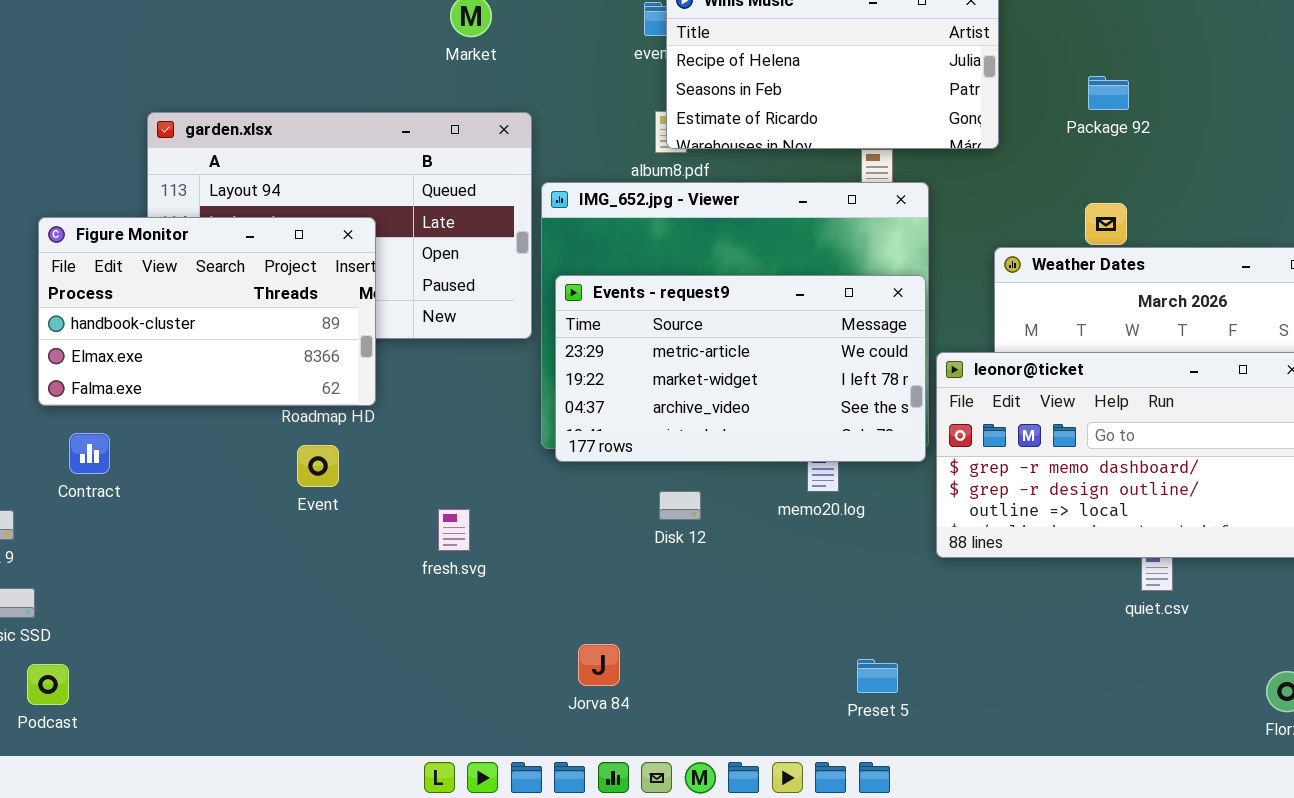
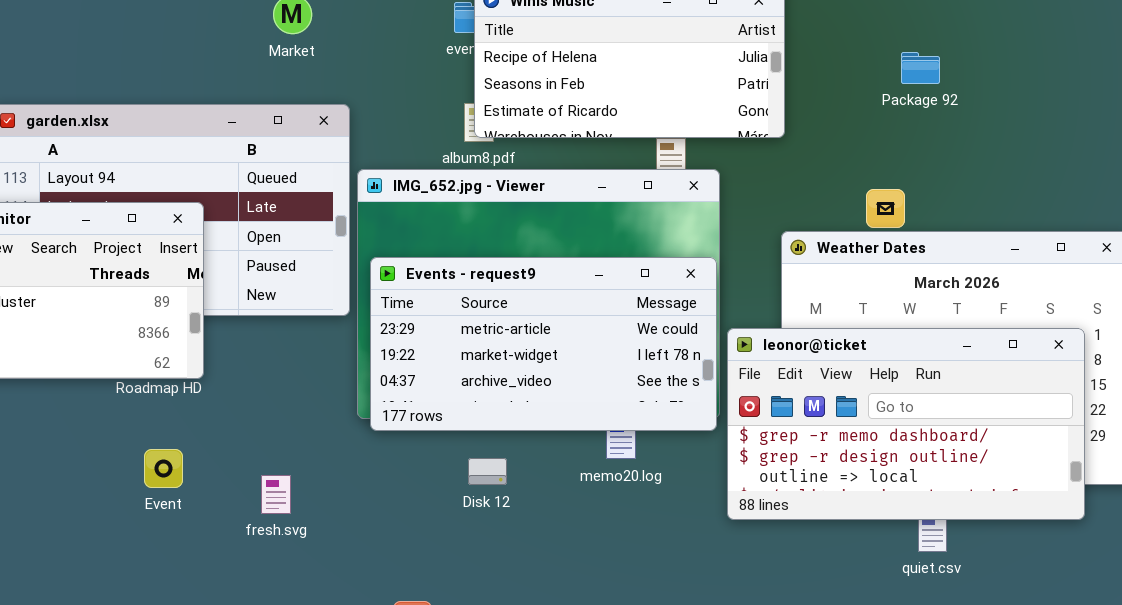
Package 92: [1088,76,1129,110] -> [901,52,940,84], moved
Event: [297,445,339,487] -> [144,449,183,488], moved

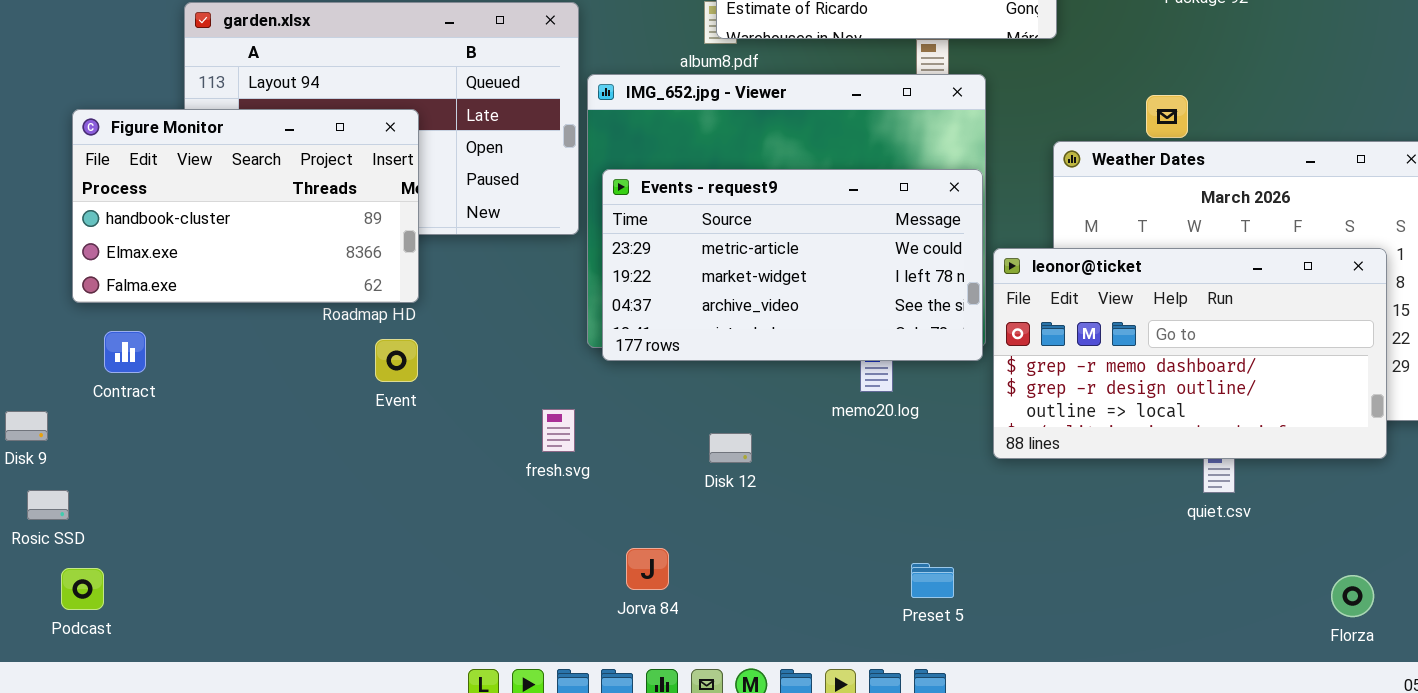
Event: [144,449,183,488] -> [375,339,418,382], moved
Disk 12: [468,458,507,485] -> [709,433,752,463], moved
fresh.svg: [261,475,291,514] -> [542,409,575,452], moved

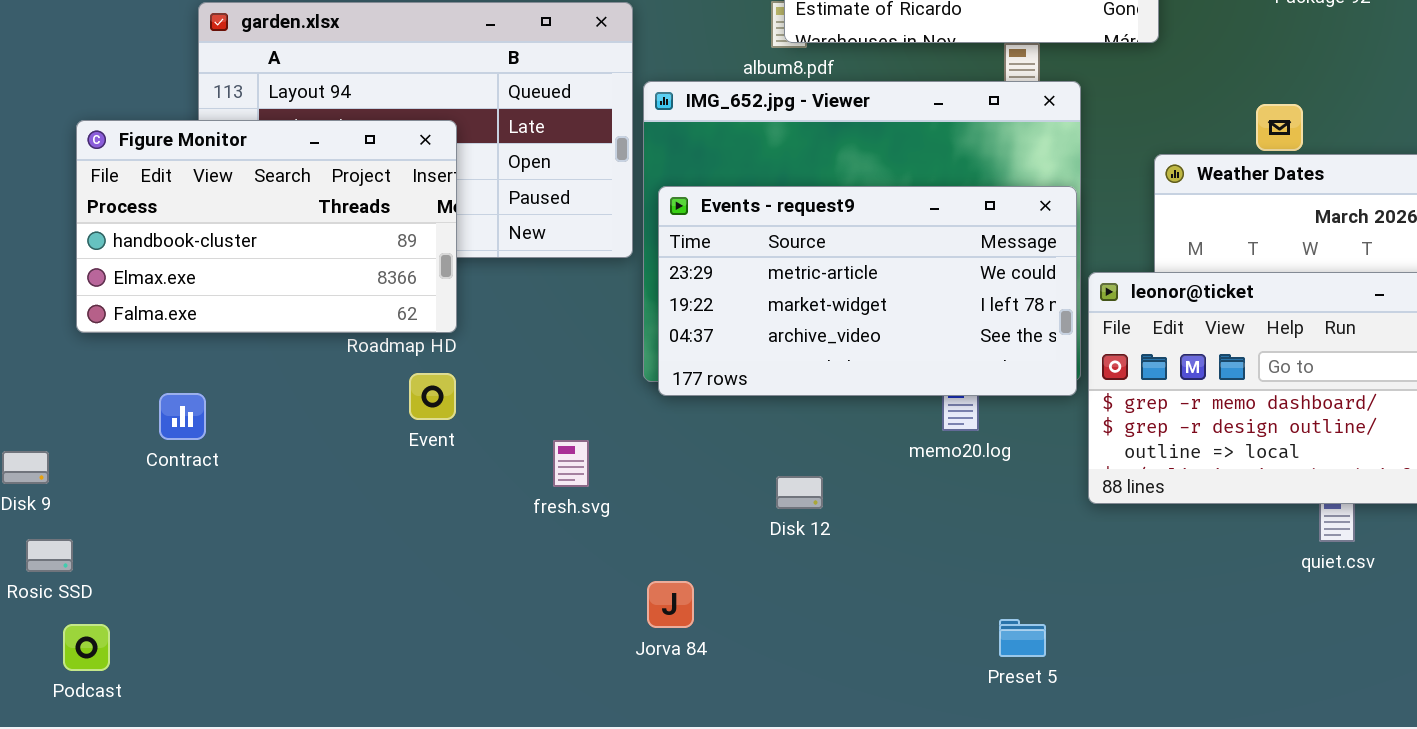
Contract: [104,331,146,373] -> [159,393,206,440], moved
fresh.svg: [542,409,575,452] -> [553,440,589,487], moved
Jorva 84: [626,548,669,590] -> [647,581,694,628], moved

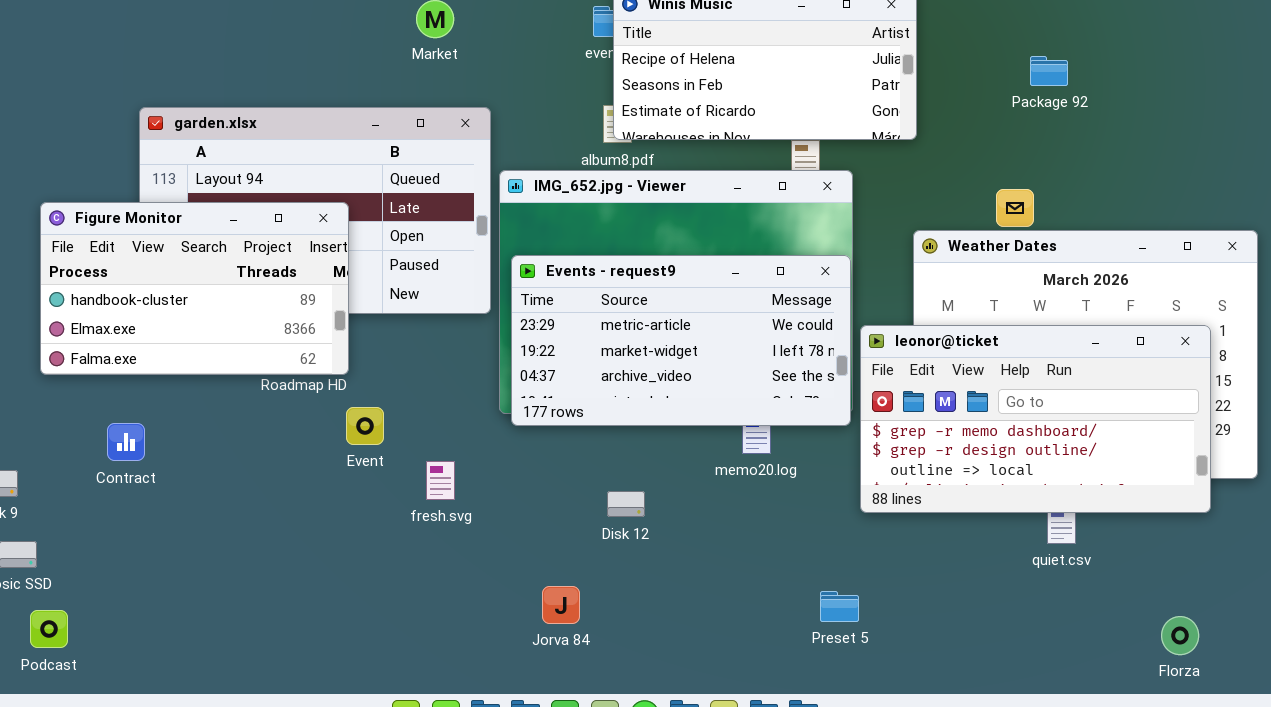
Event: [409,373,456,420] -> [346,407,384,445], moved
Jorva 84: [647,581,694,628] -> [542,586,580,624], moved
Preset 5: [999,619,1046,657] -> [820,591,859,622], moved

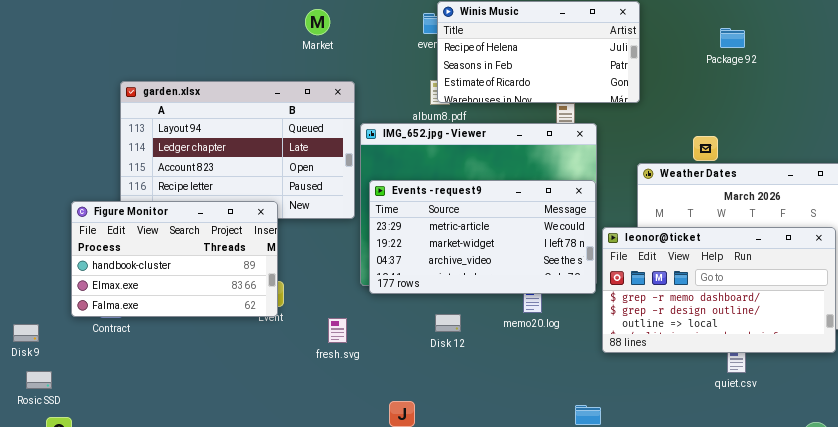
Package 92: [1030,56,1068,86] -> [720,28,745,48], moved
Figure Monitor: [40,202,349,375] -> [71,201,278,317], moved
fresh.svg: [426,461,455,500] -> [328,318,347,343], moved
Disk 12: [607,491,645,517] -> [435,314,461,332], moved

